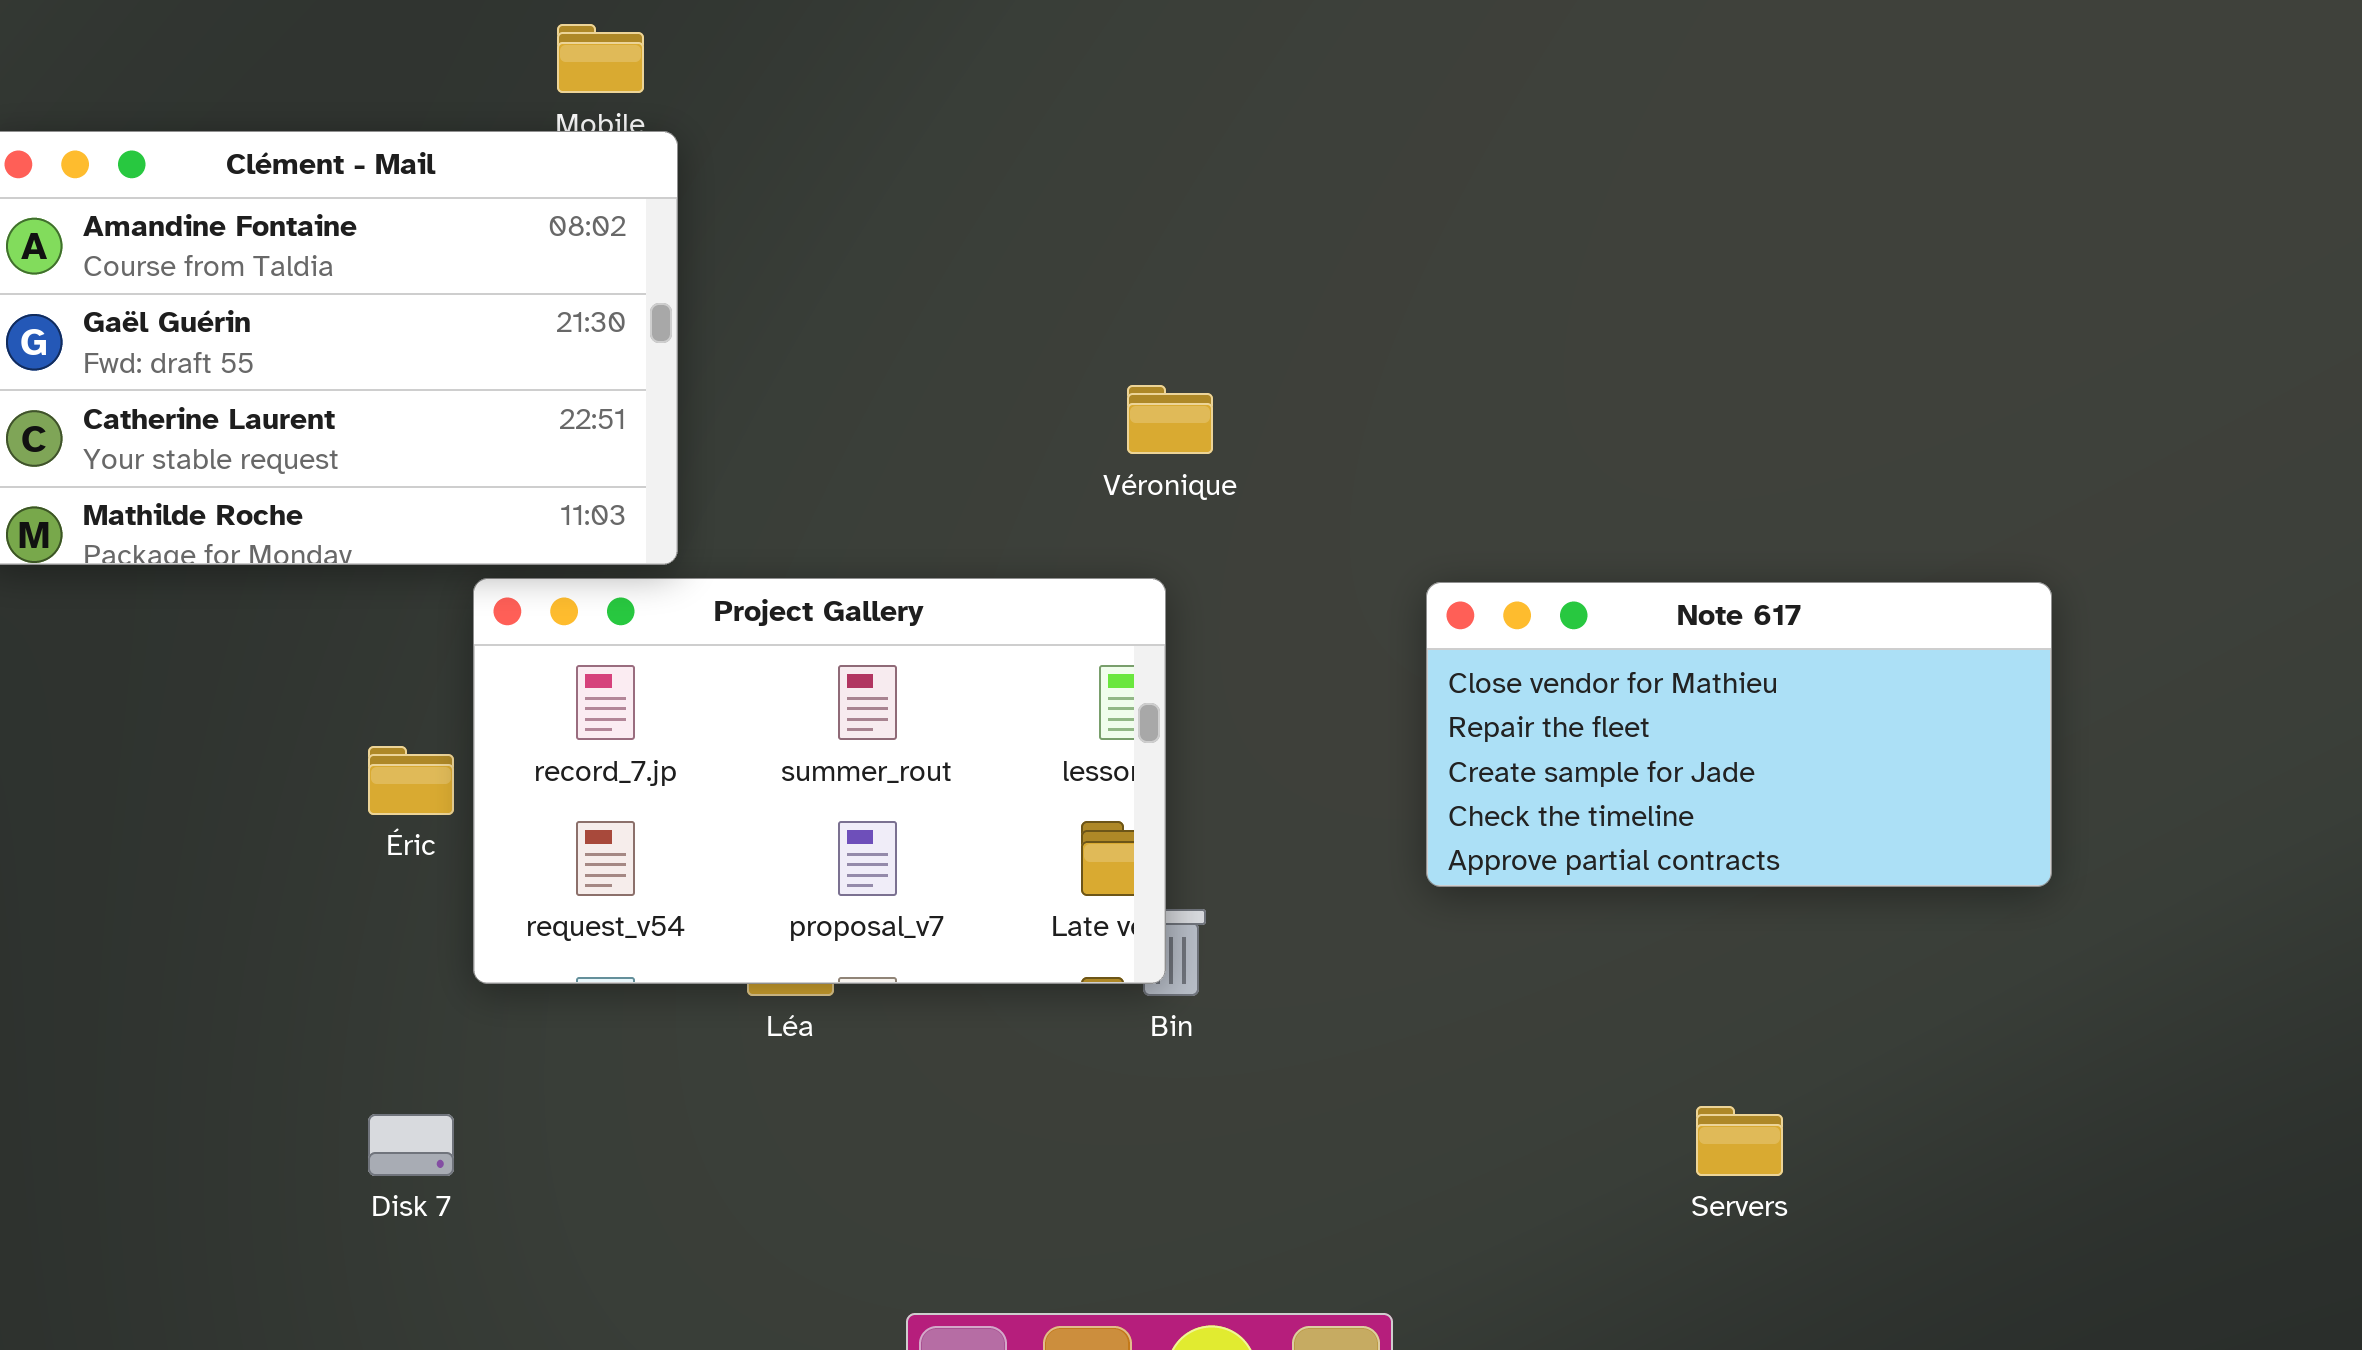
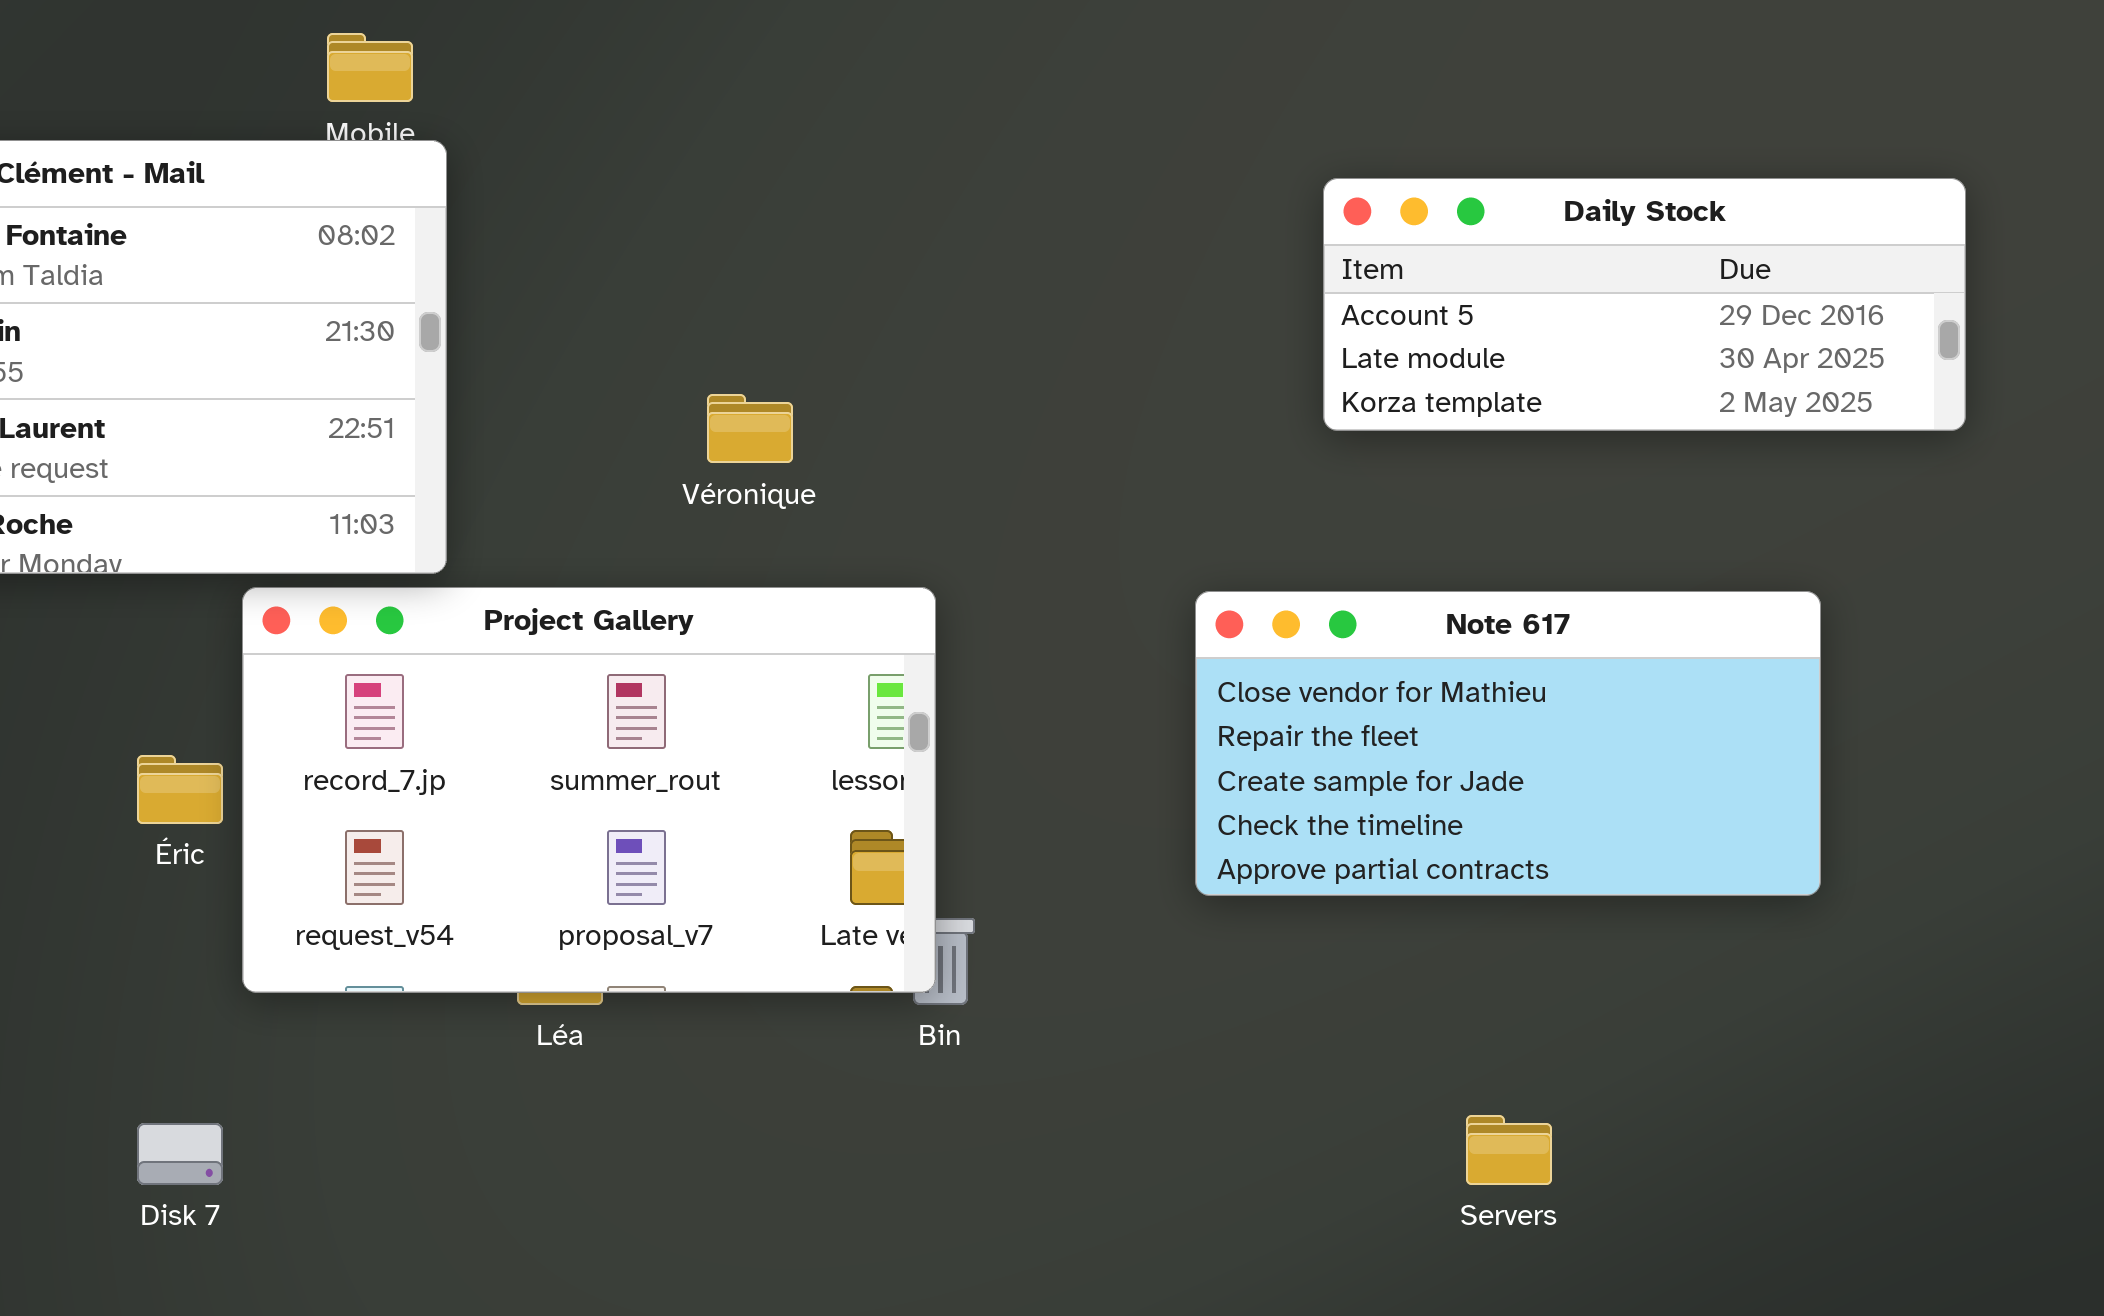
Daily Stock: none -> [1323,178,1966,431], opened
Véronique: [1127,385,1213,454] -> [707,394,793,463], moved

